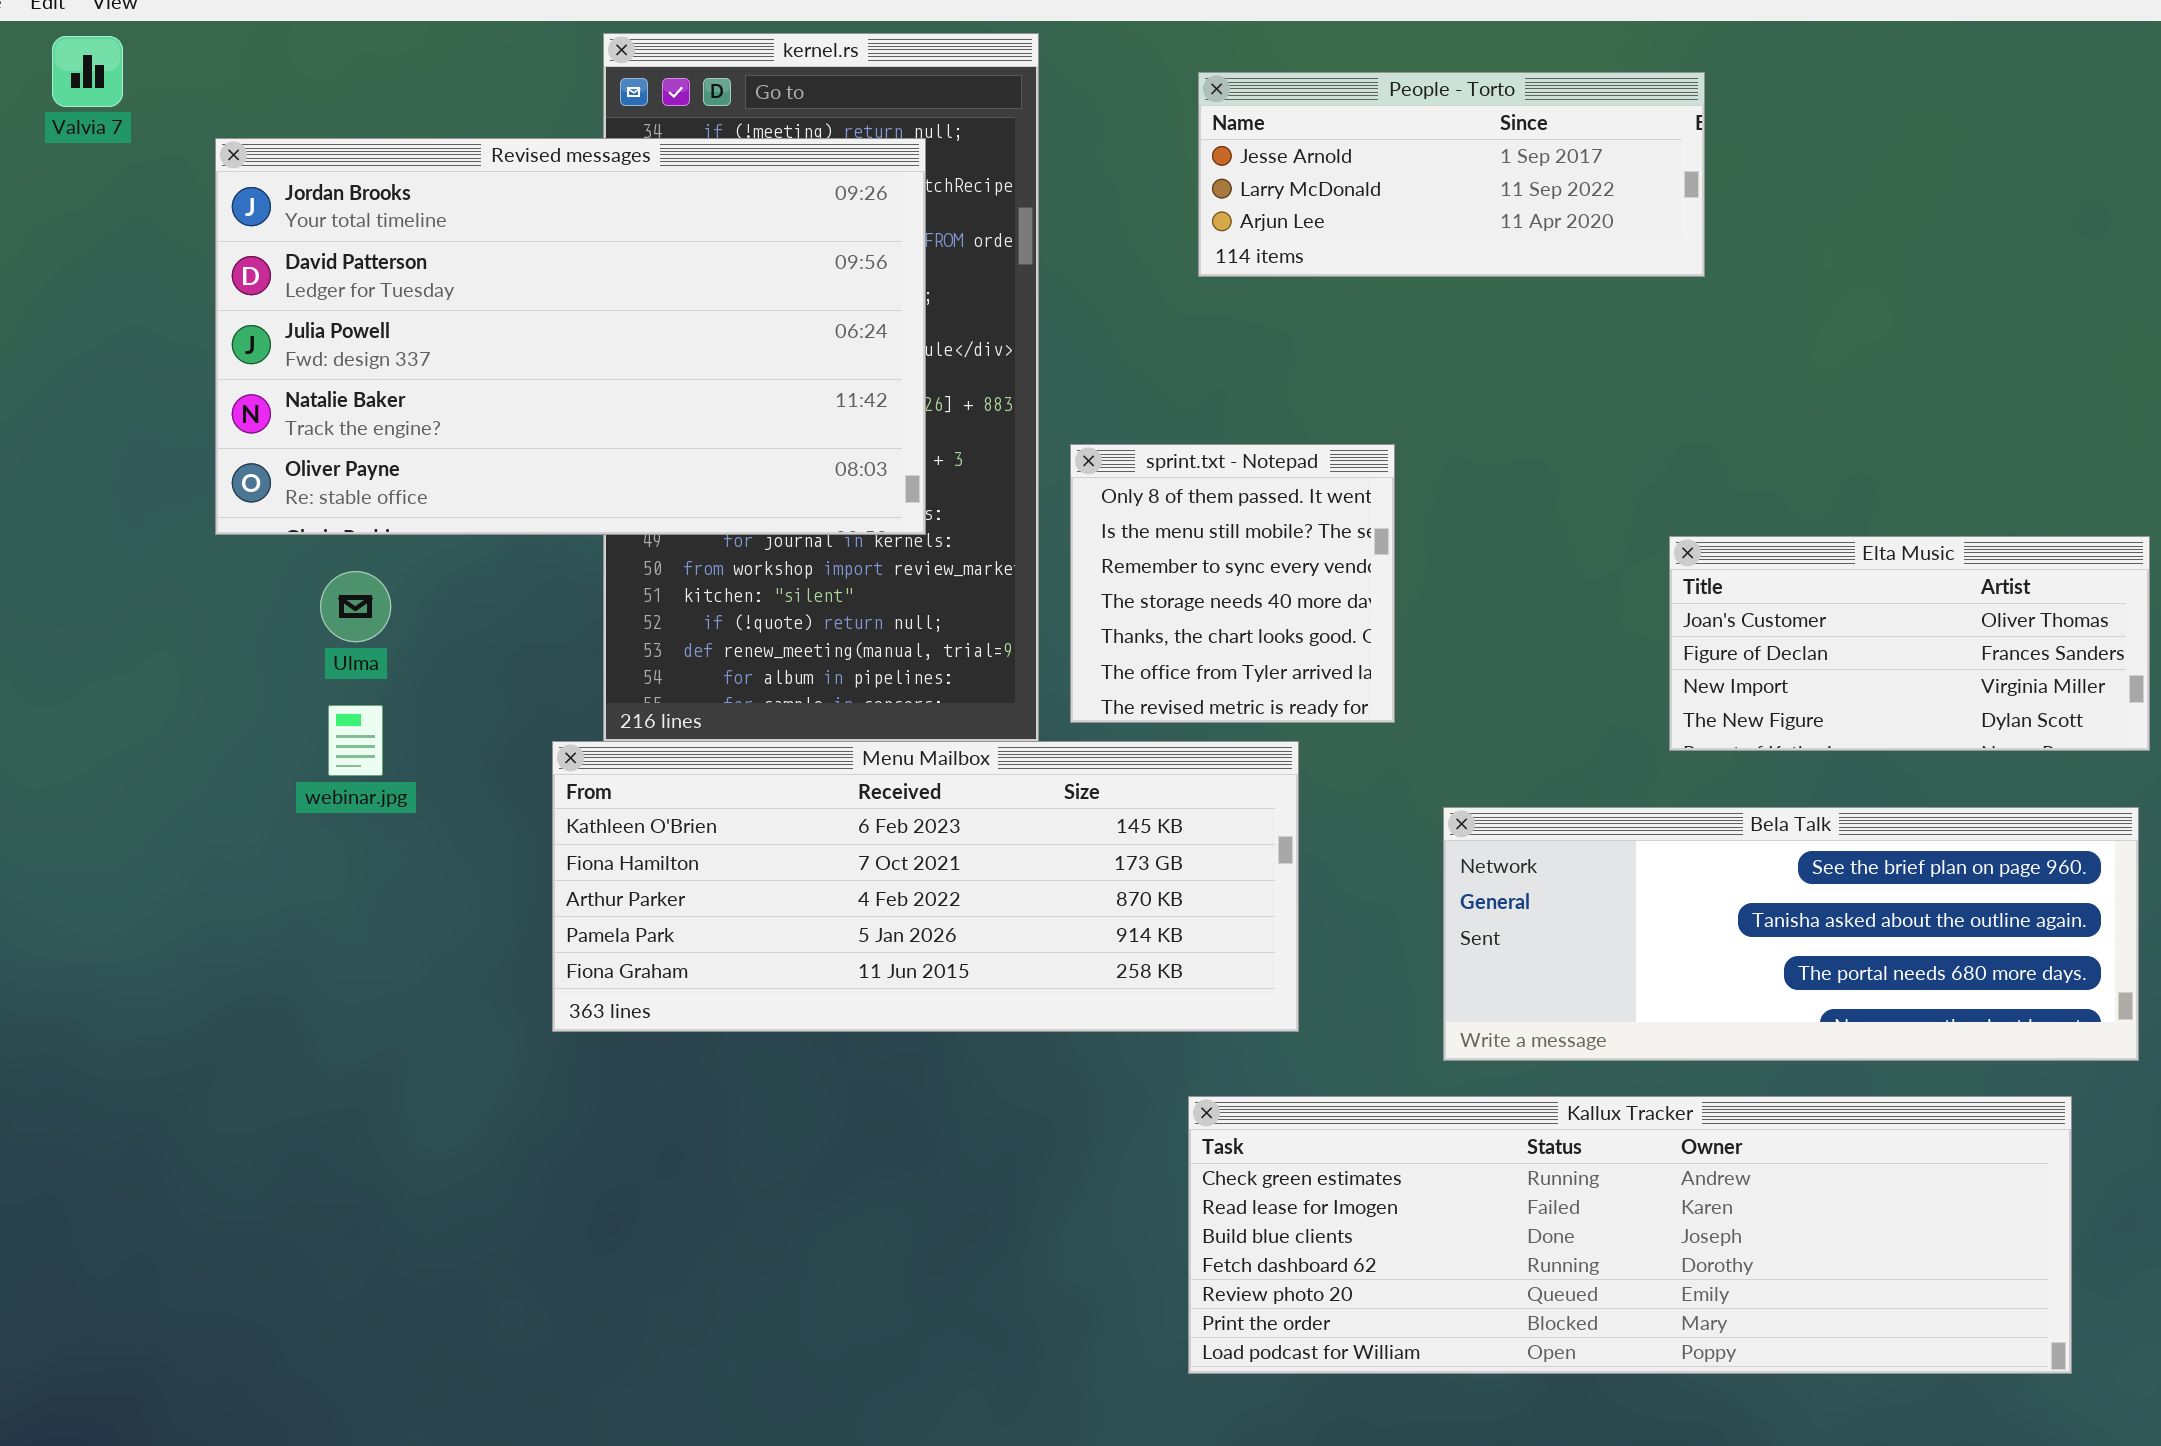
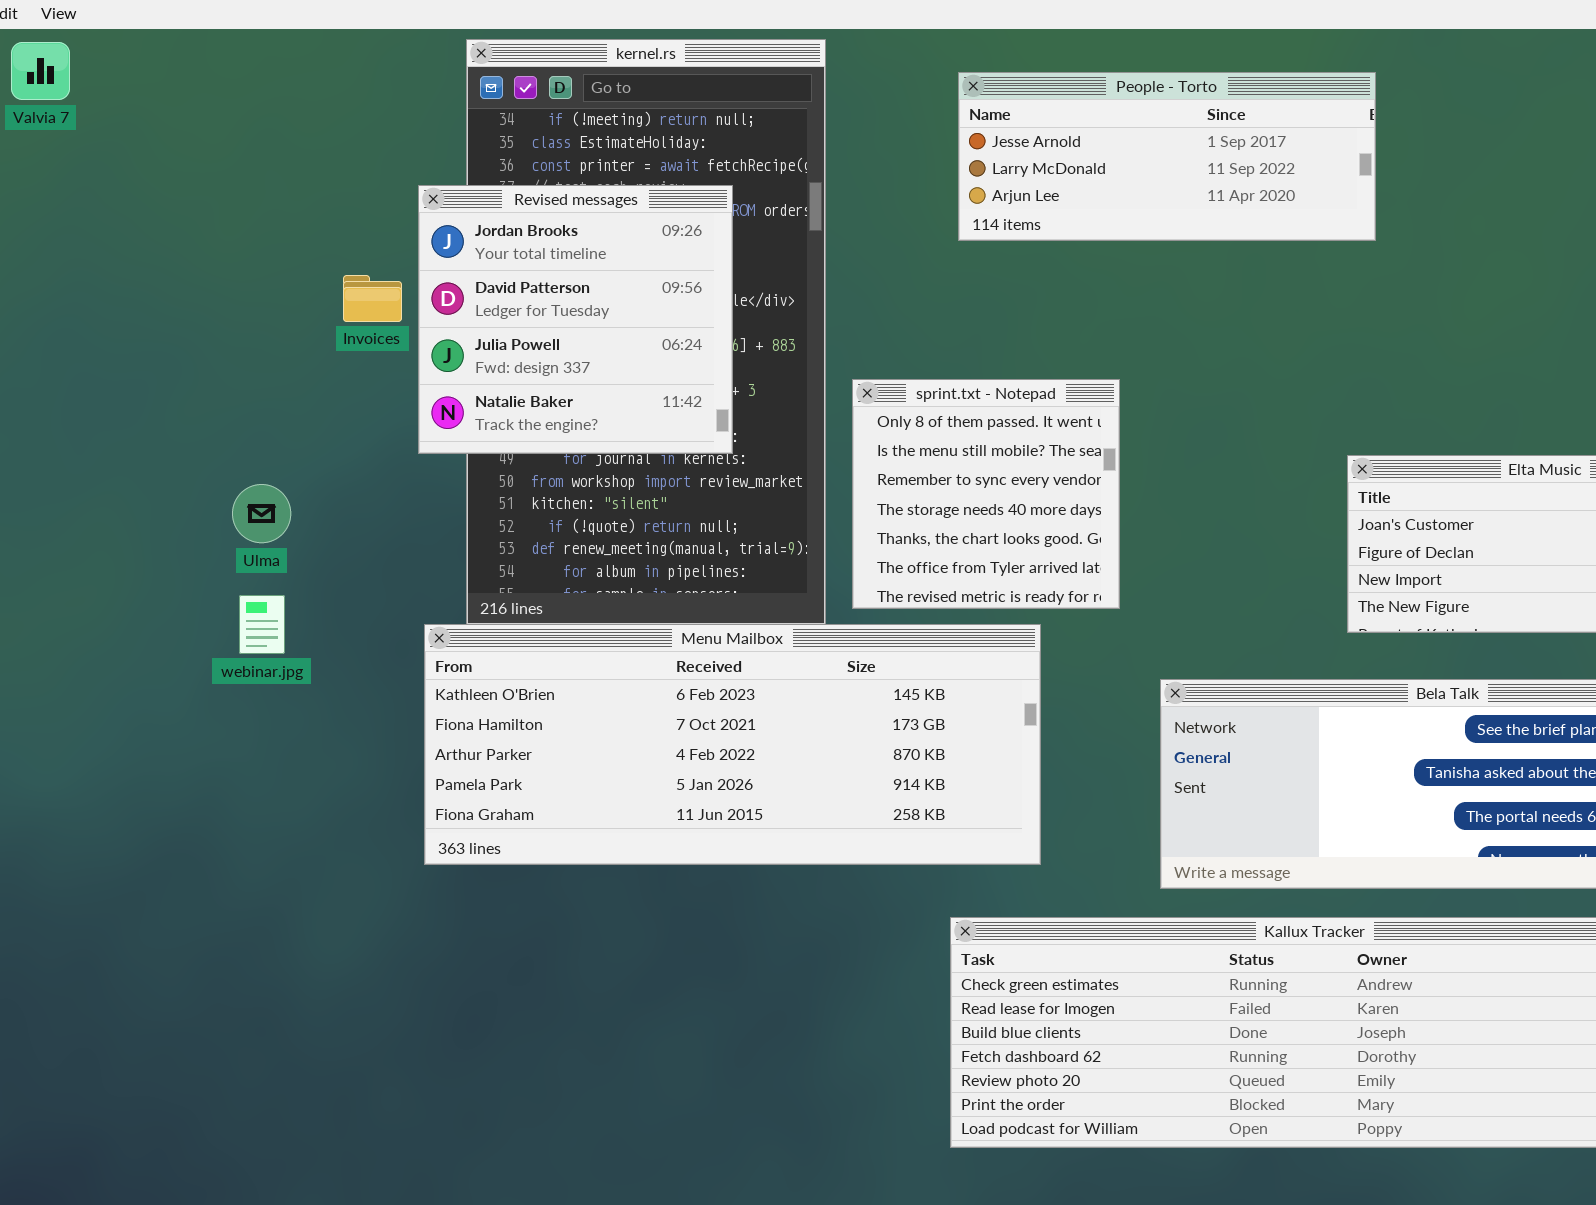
Revised messages: [215,138,926,535] -> [418,185,733,454], resized

